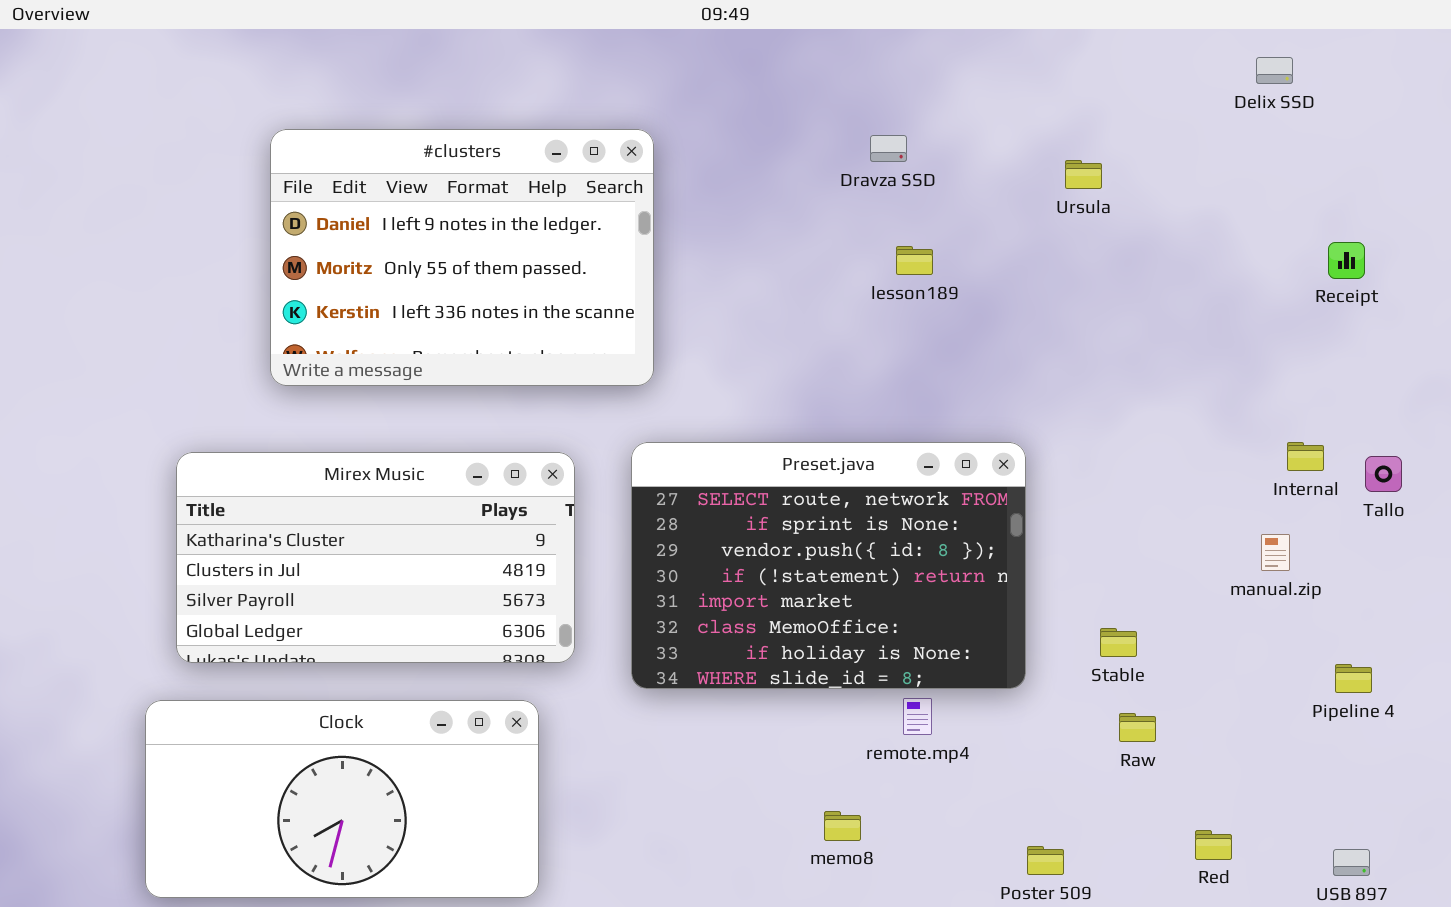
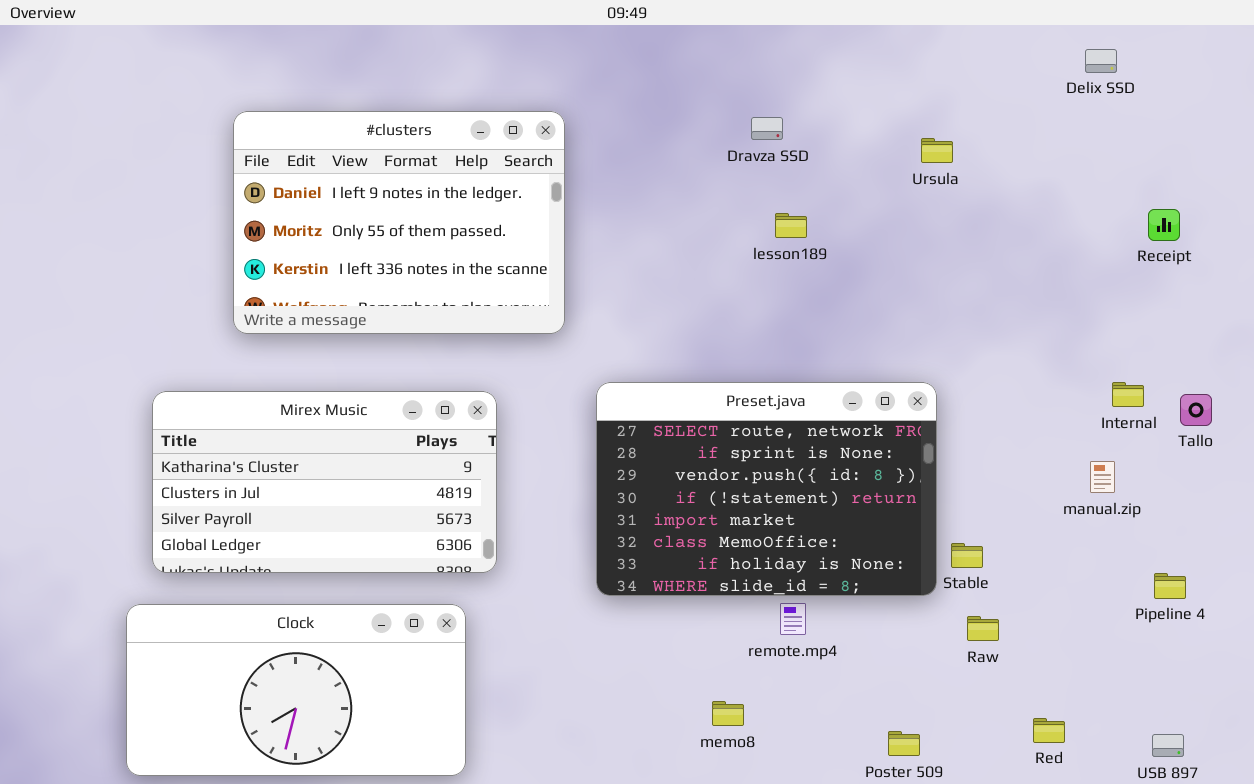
Preset.java: [631,442,1026,689] -> [596,382,937,596], moved

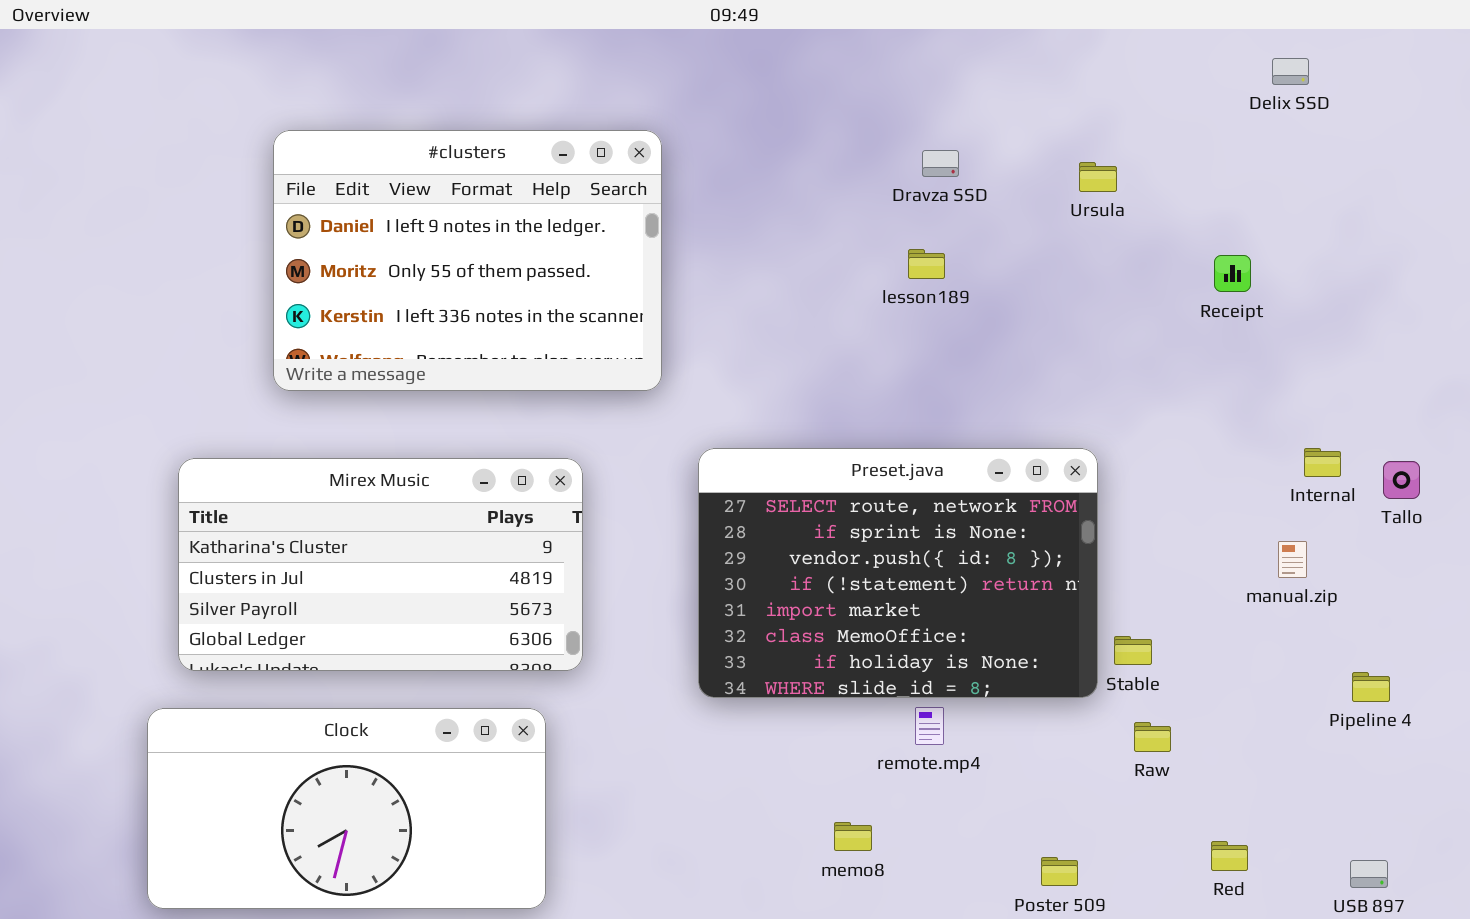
Dravza SSD: [751,117,783,140] -> [922,150,959,177], moved
Receipt: [1148,209,1180,241] -> [1214,255,1251,292], moved

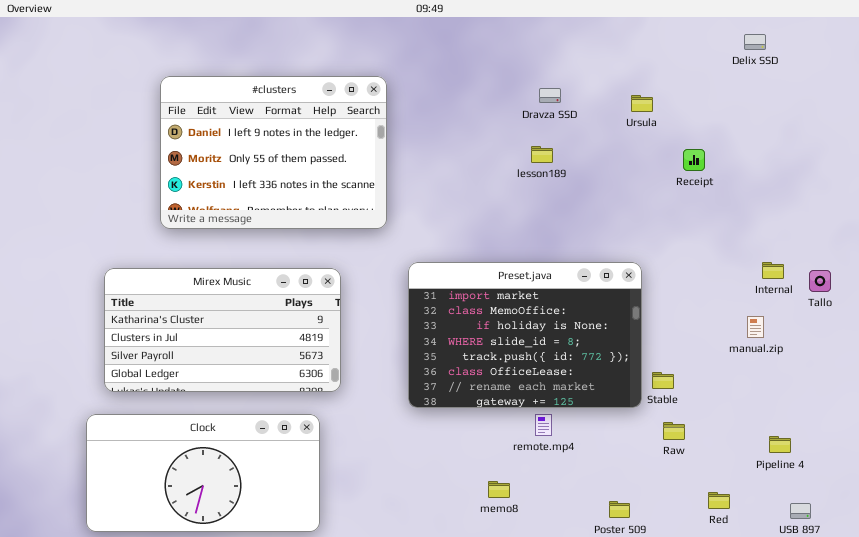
Receipt: [1214,255,1251,292] -> [683,149,705,171], moved
Preset.java: [698,448,1098,698] -> [408,262,642,408], scrolled down 4 rows
Pipeline 4: [1352,672,1390,702] -> [769,436,791,453], moved

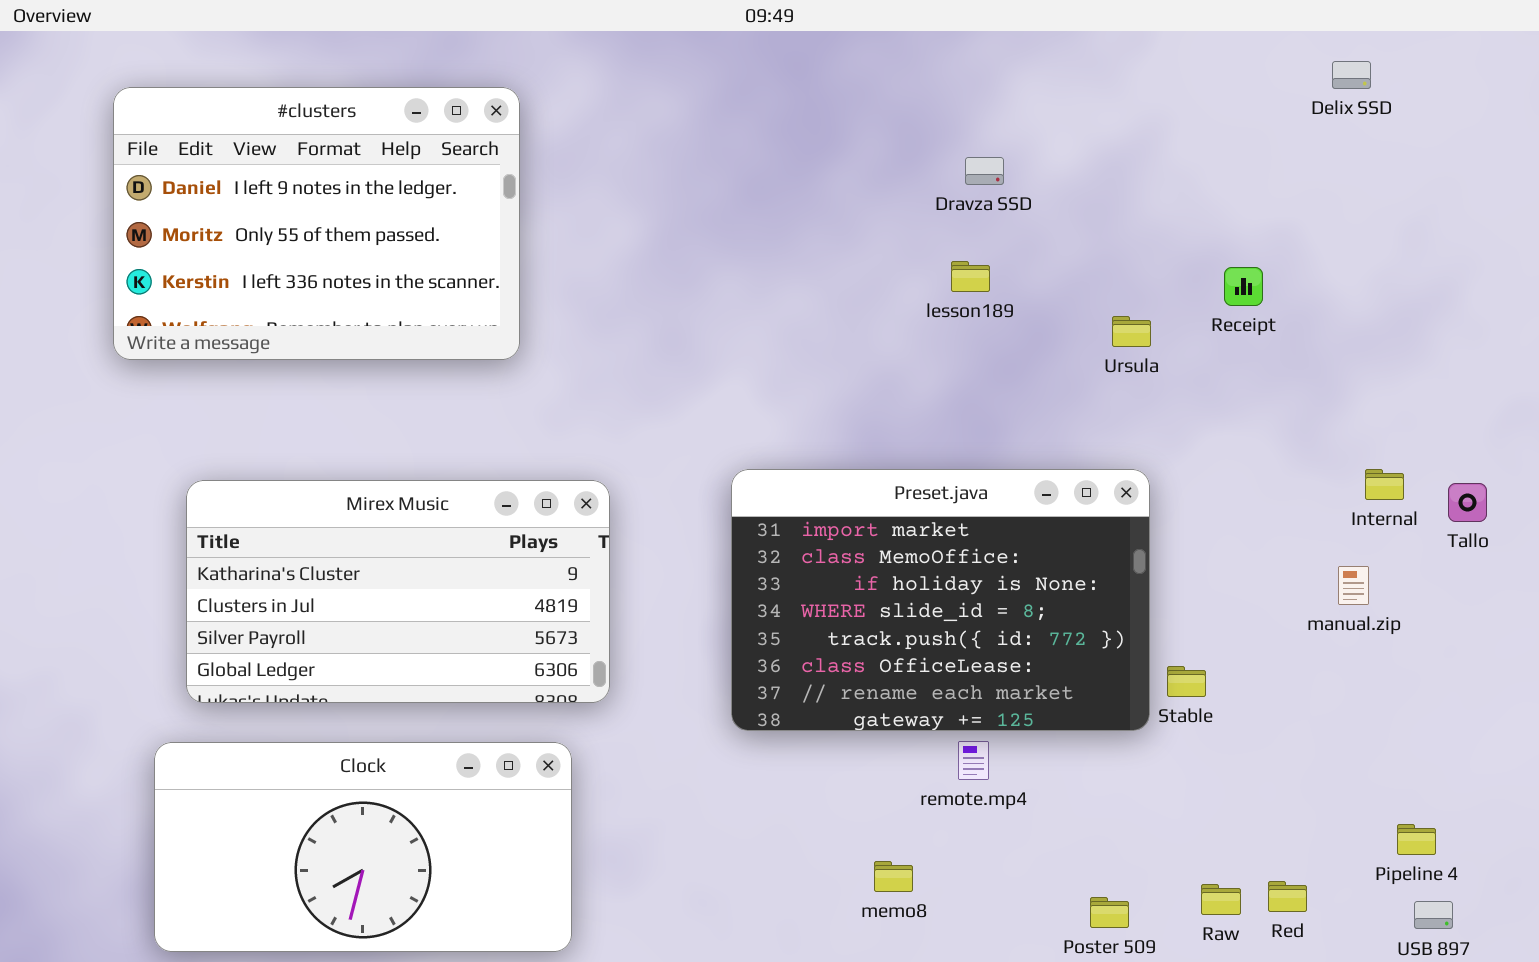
#clusters: [160,76,387,229] -> [113,87,520,360], moved
Ursula: [631,95,653,112] -> [1112,316,1151,347], moved
Raw: [663,422,685,440] -> [1201,884,1241,915], moved
Pipeline 4: [769,436,791,453] -> [1397,824,1436,855], moved

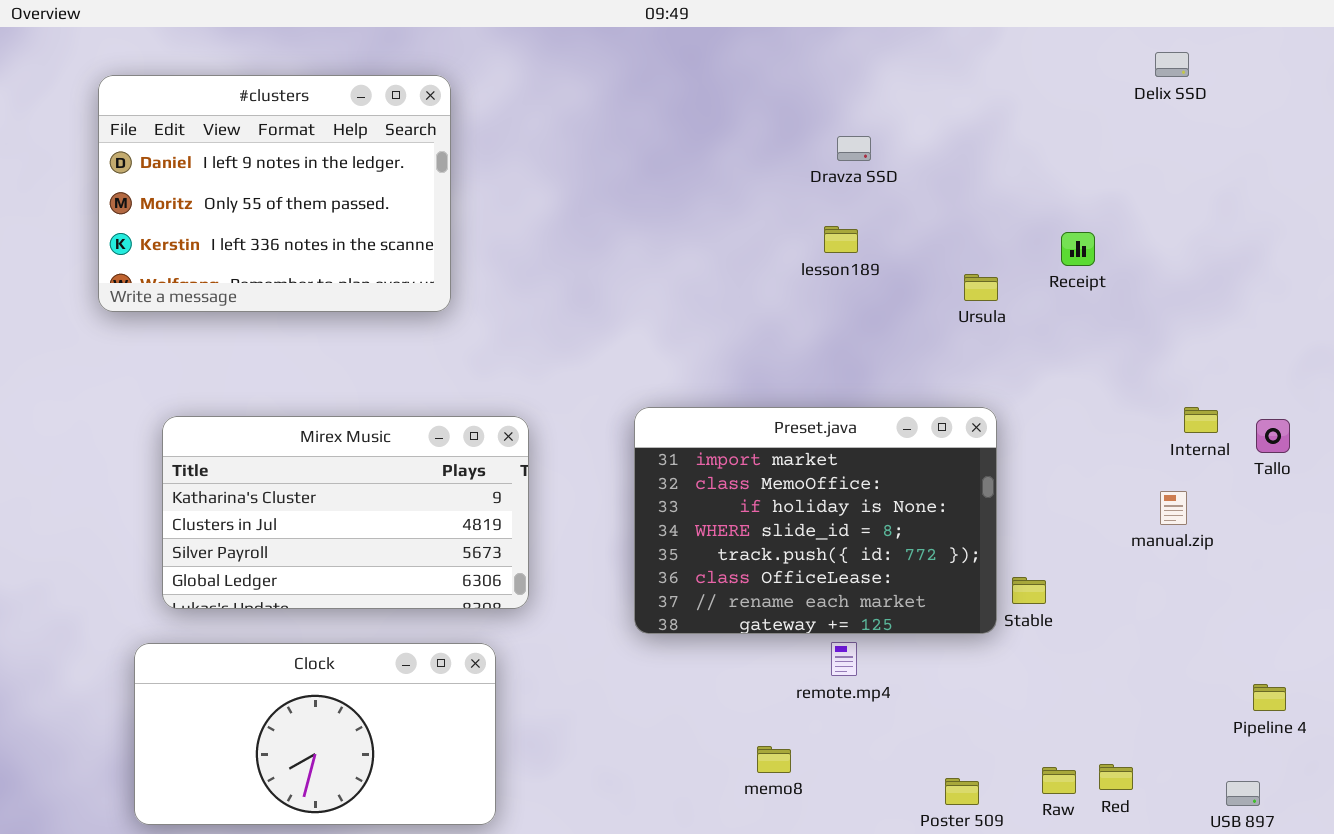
Pipeline 4: [1397,824,1436,855] -> [1253,684,1286,711], moved

